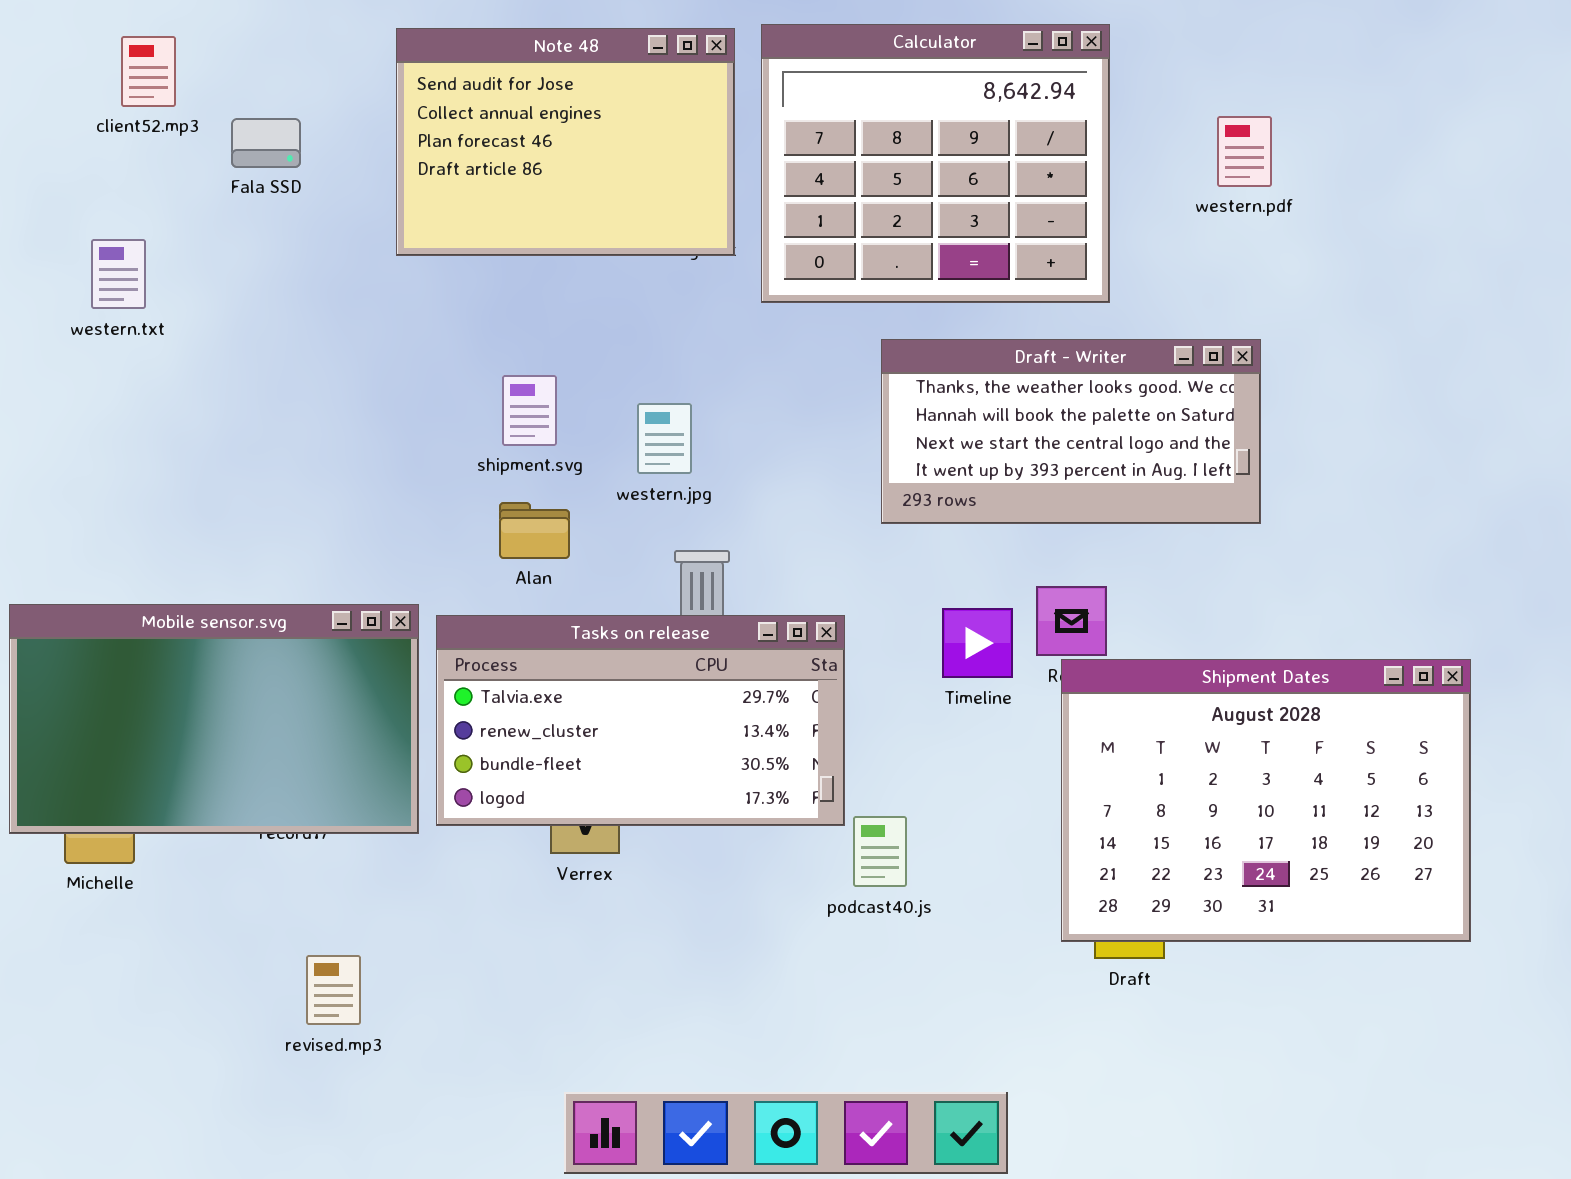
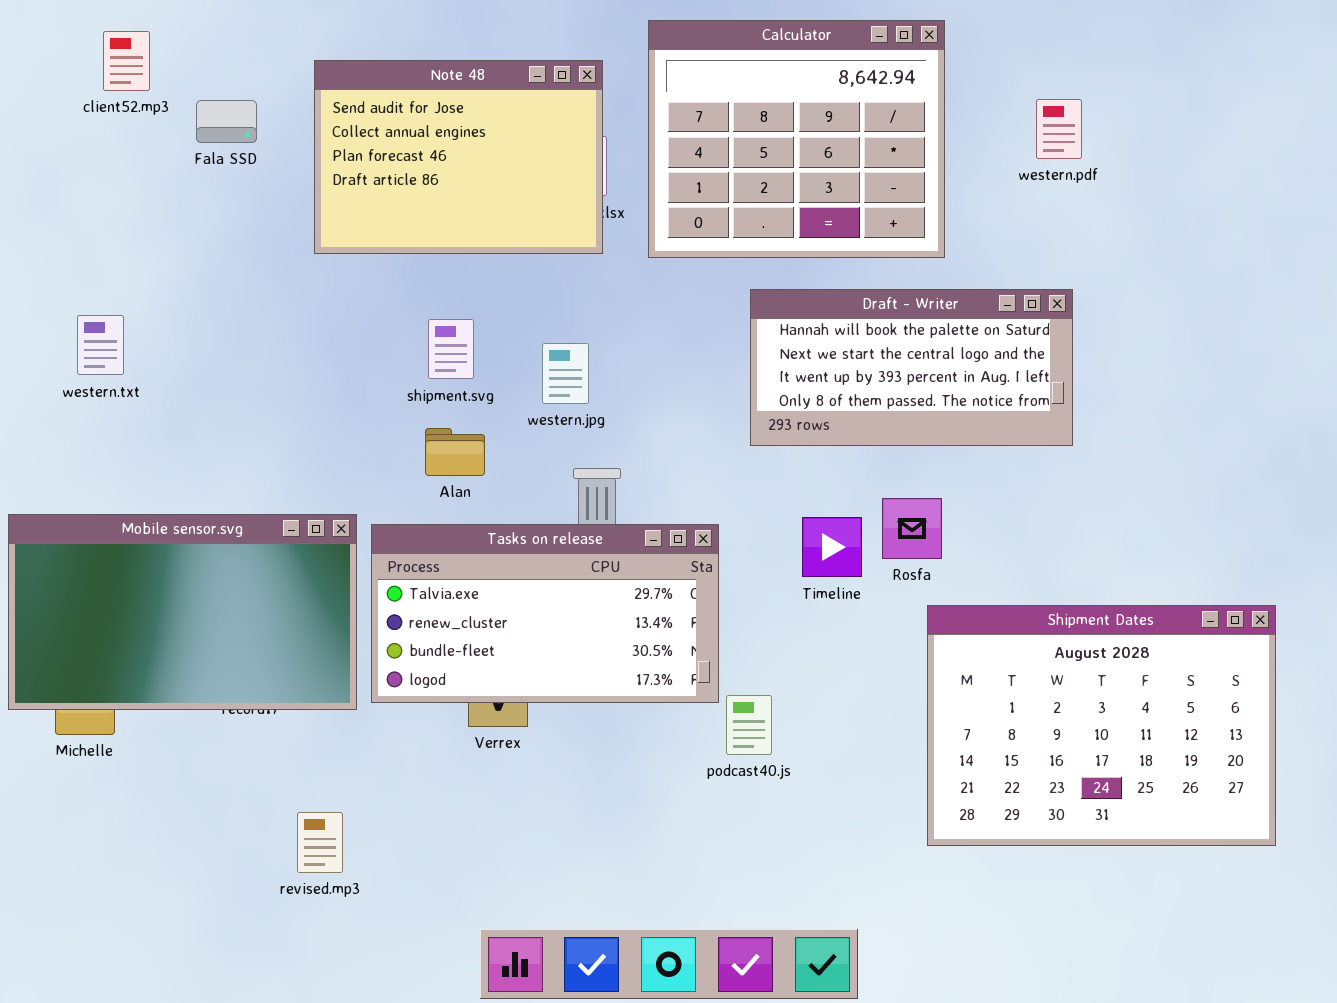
Note 48: [396,28,735,256] -> [314,60,603,254], moved
western.txt: [91,239,146,309] -> [77,315,124,375], moved
Draft - Writer: [881,339,1261,524] -> [750,289,1073,446], scrolled down 1 row
Shipment Dates: [1061,659,1471,942] -> [927,605,1276,846], moved
revised.mp3: [306,955,361,1025] -> [297,812,343,873], moved

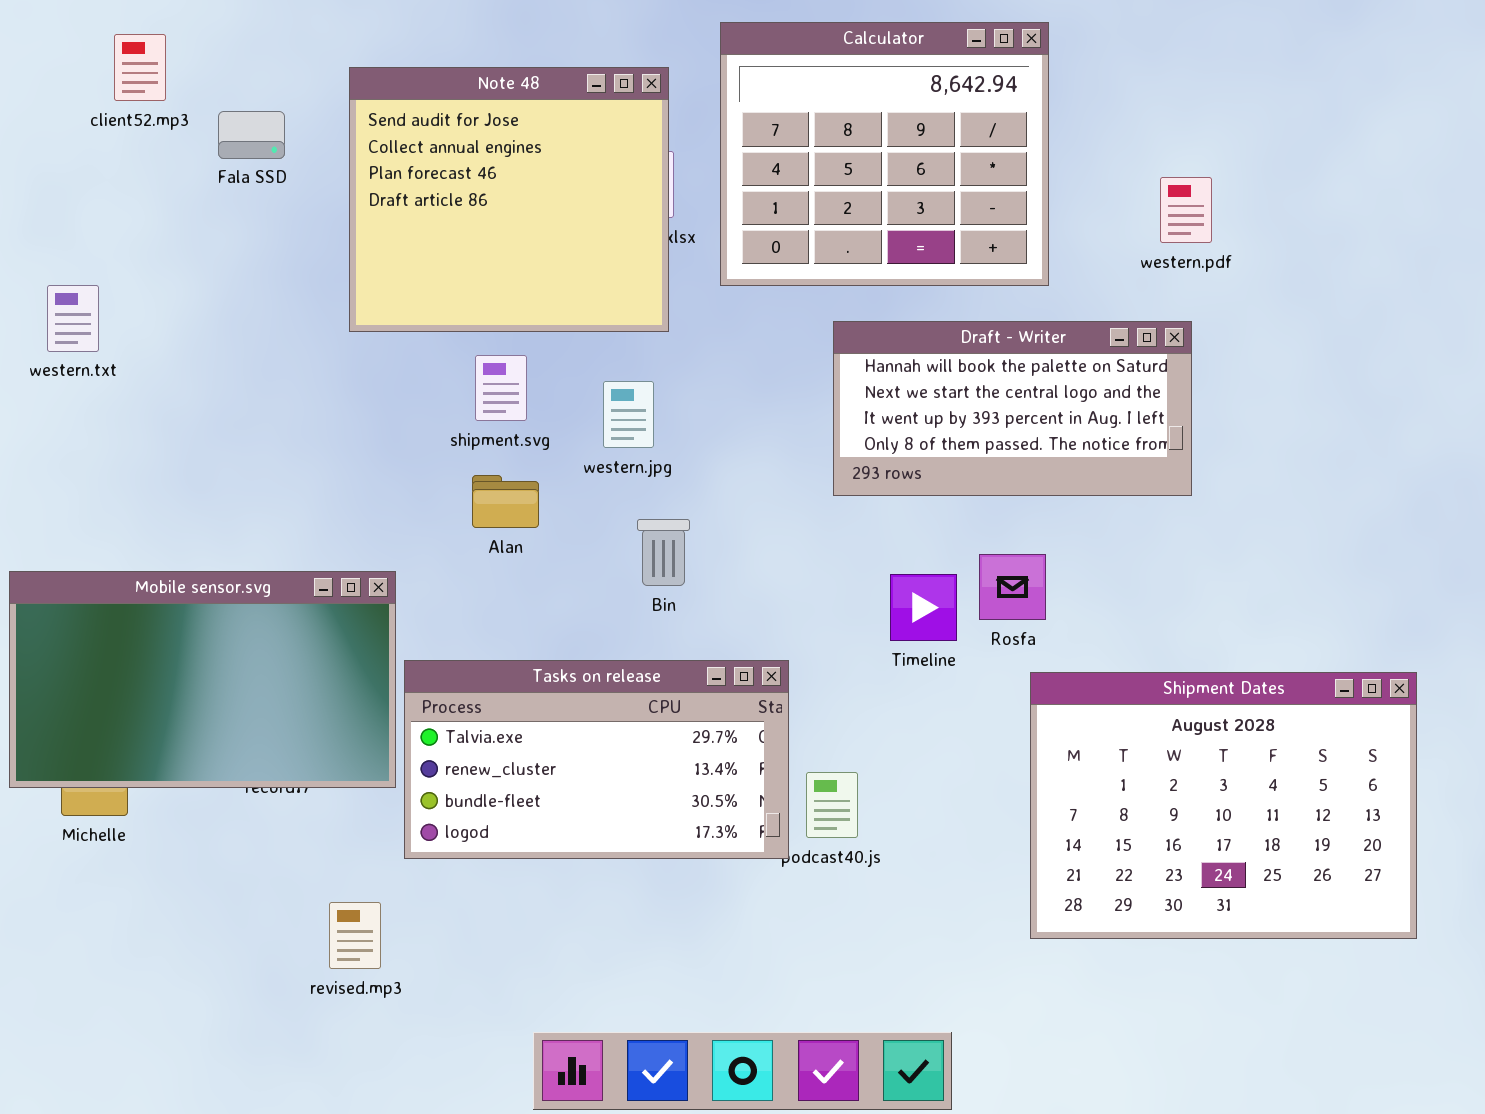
Note 48: [314,60,603,254] -> [349,67,669,332], resized
western.pdf: [1036,99,1082,159] -> [1160,177,1212,243], moved
western.txt: [77,315,124,375] -> [47,285,99,352], moved
Tasks on release: [371,524,719,703] -> [404,660,789,859], moved

